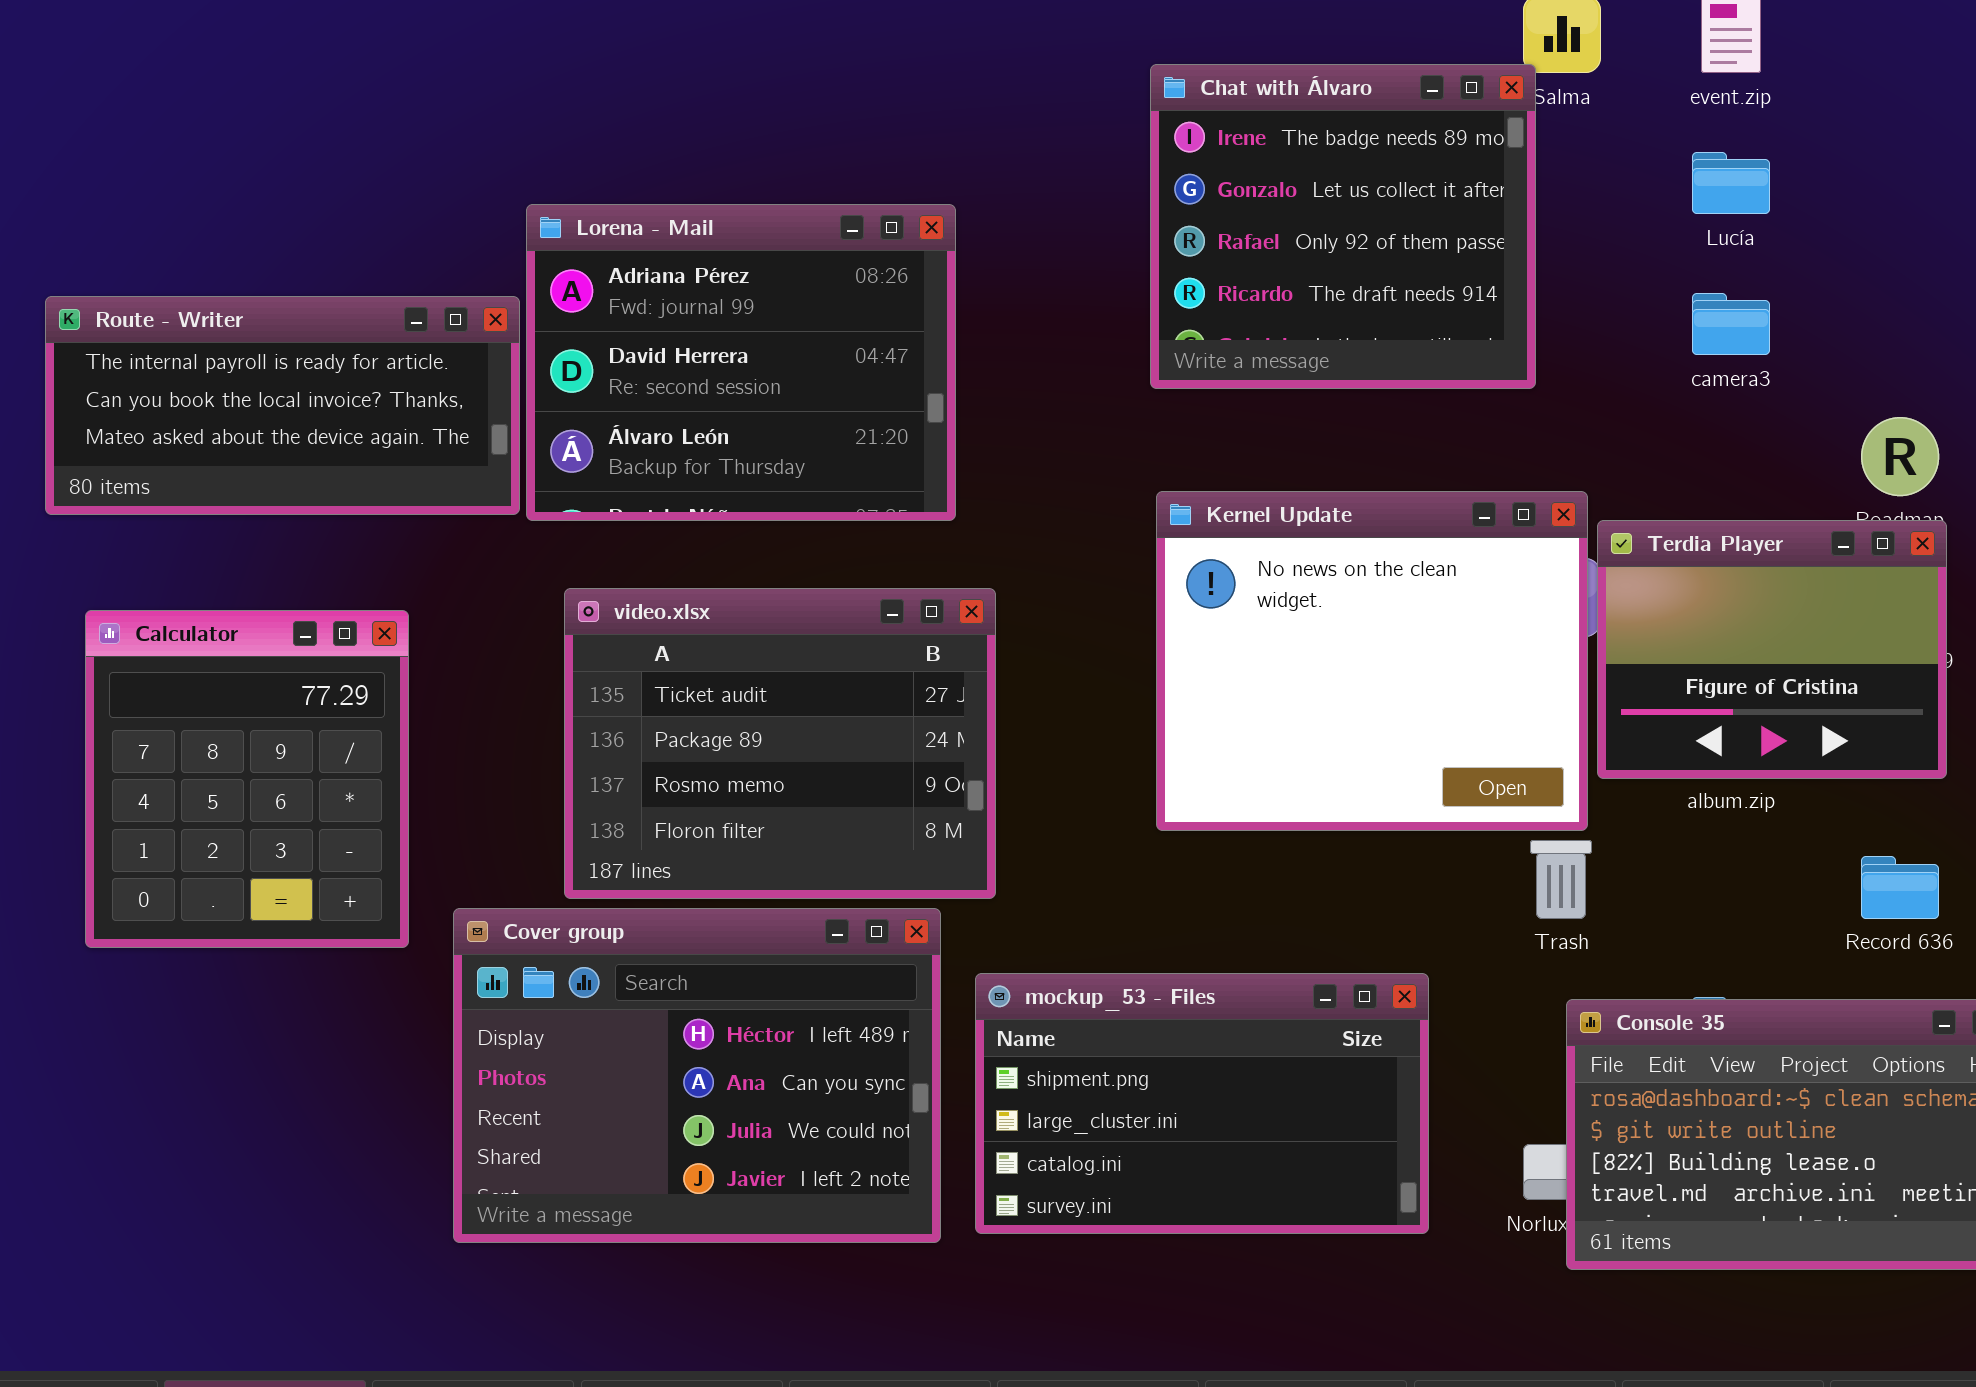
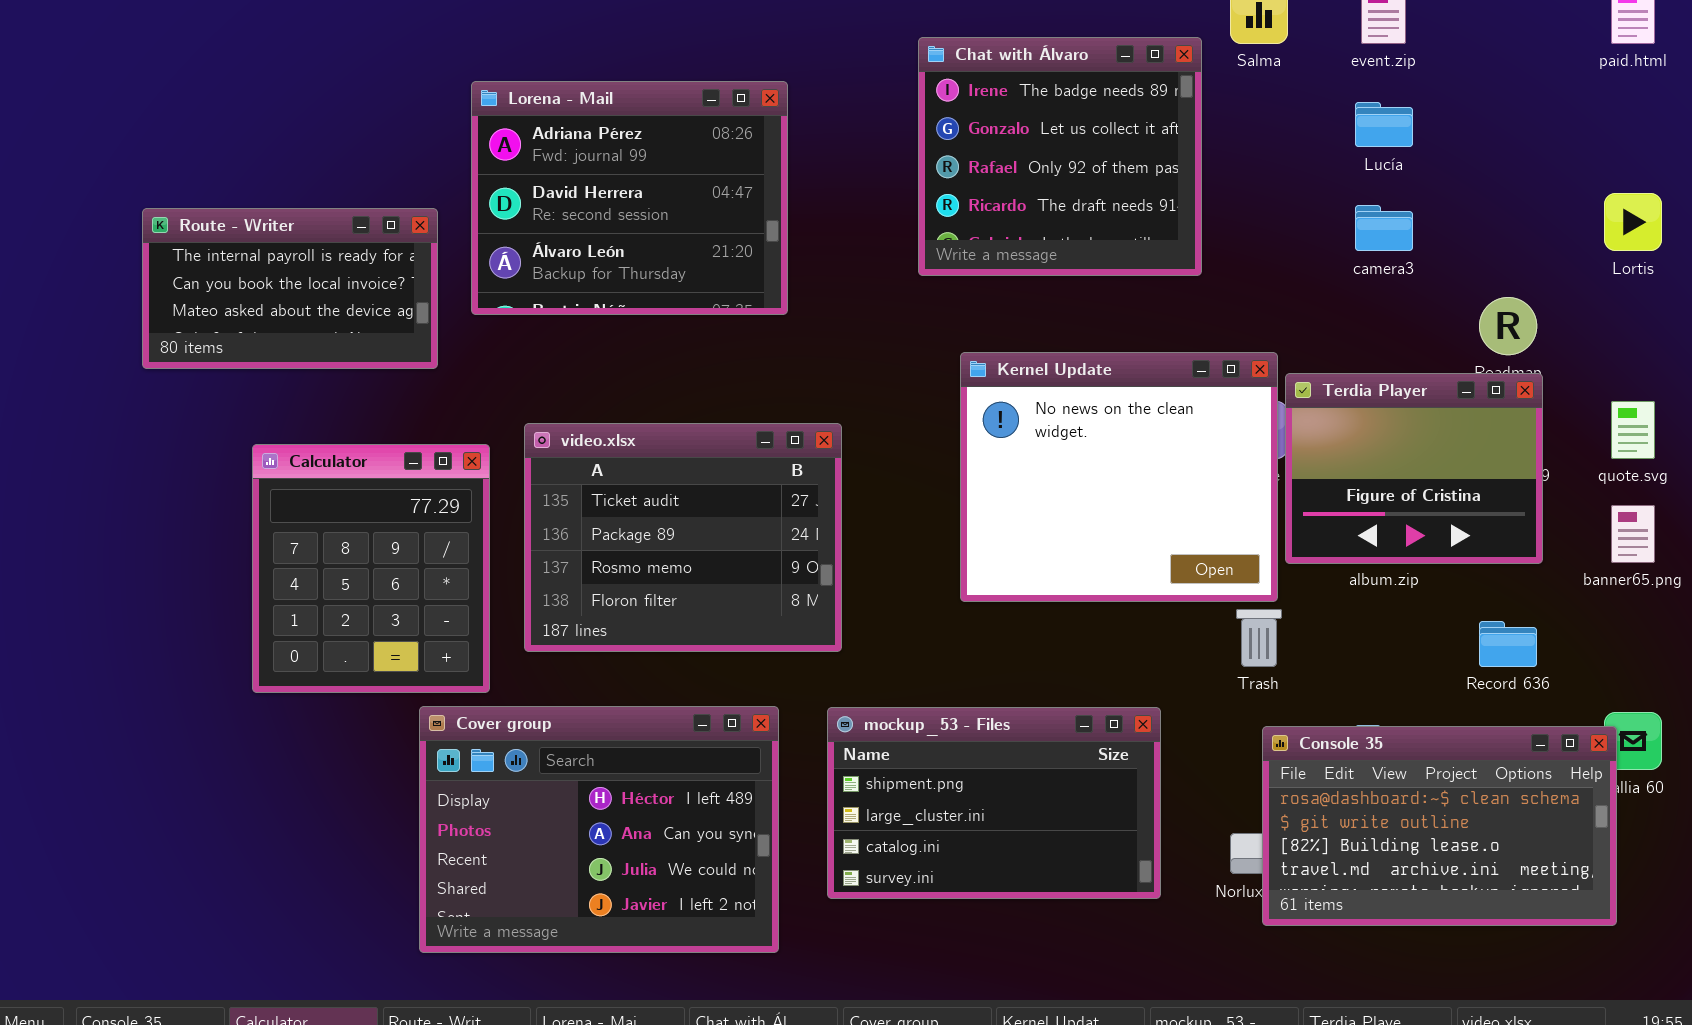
Chat with Álvaro: [1150,64,1536,389] -> [918,37,1202,276], moved
Lorena - Mail: [526,204,956,521] -> [471,81,788,315], moved
Route - Writer: [45,296,520,515] -> [142,208,438,369], resized
Calculator: [85,610,409,948] -> [252,444,490,693], moved
Cover group: [453,908,941,1243] -> [419,706,779,953], moved

